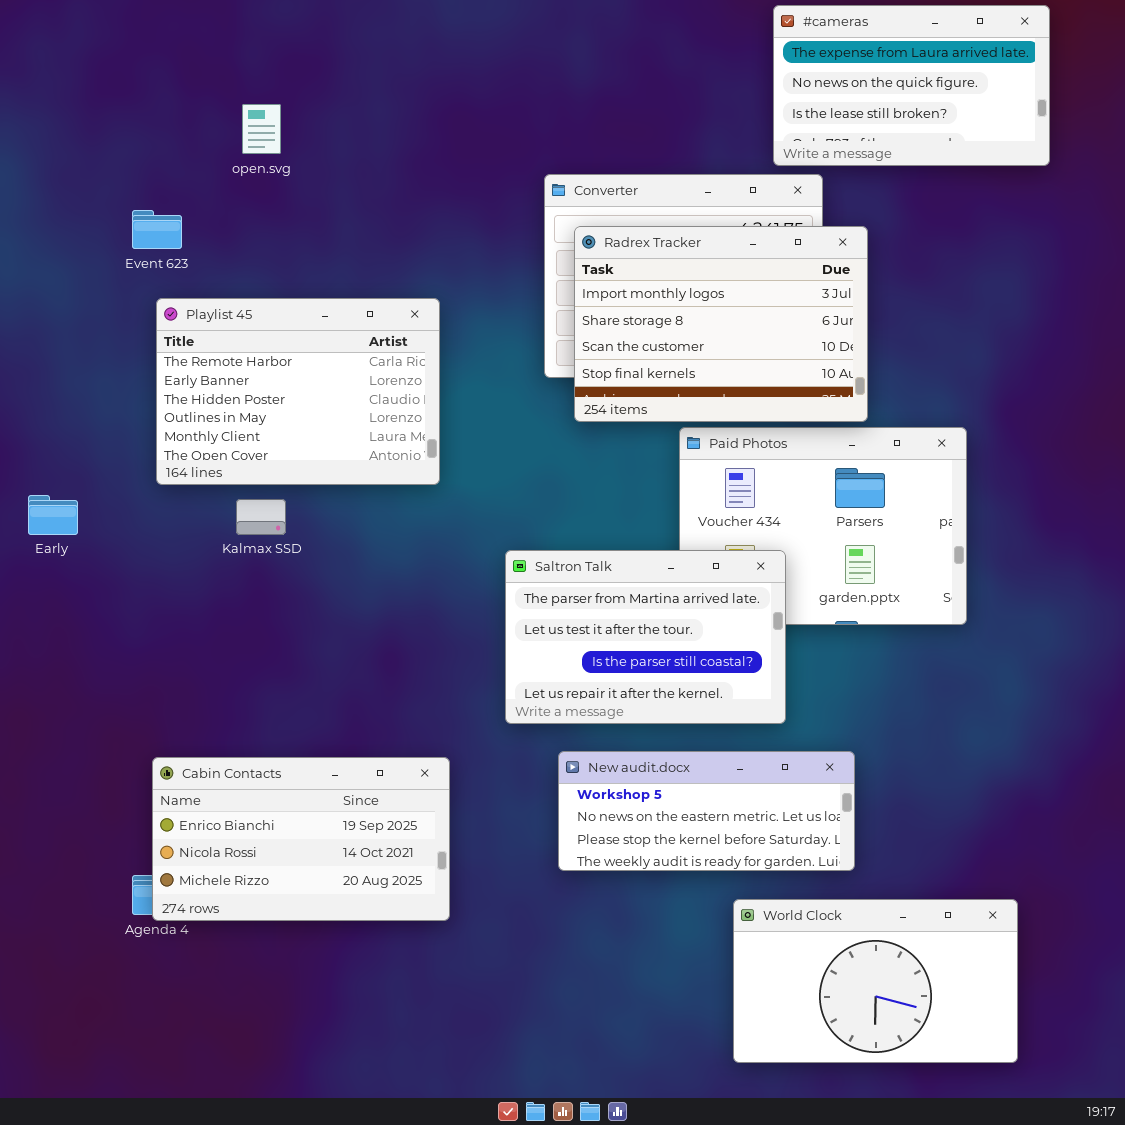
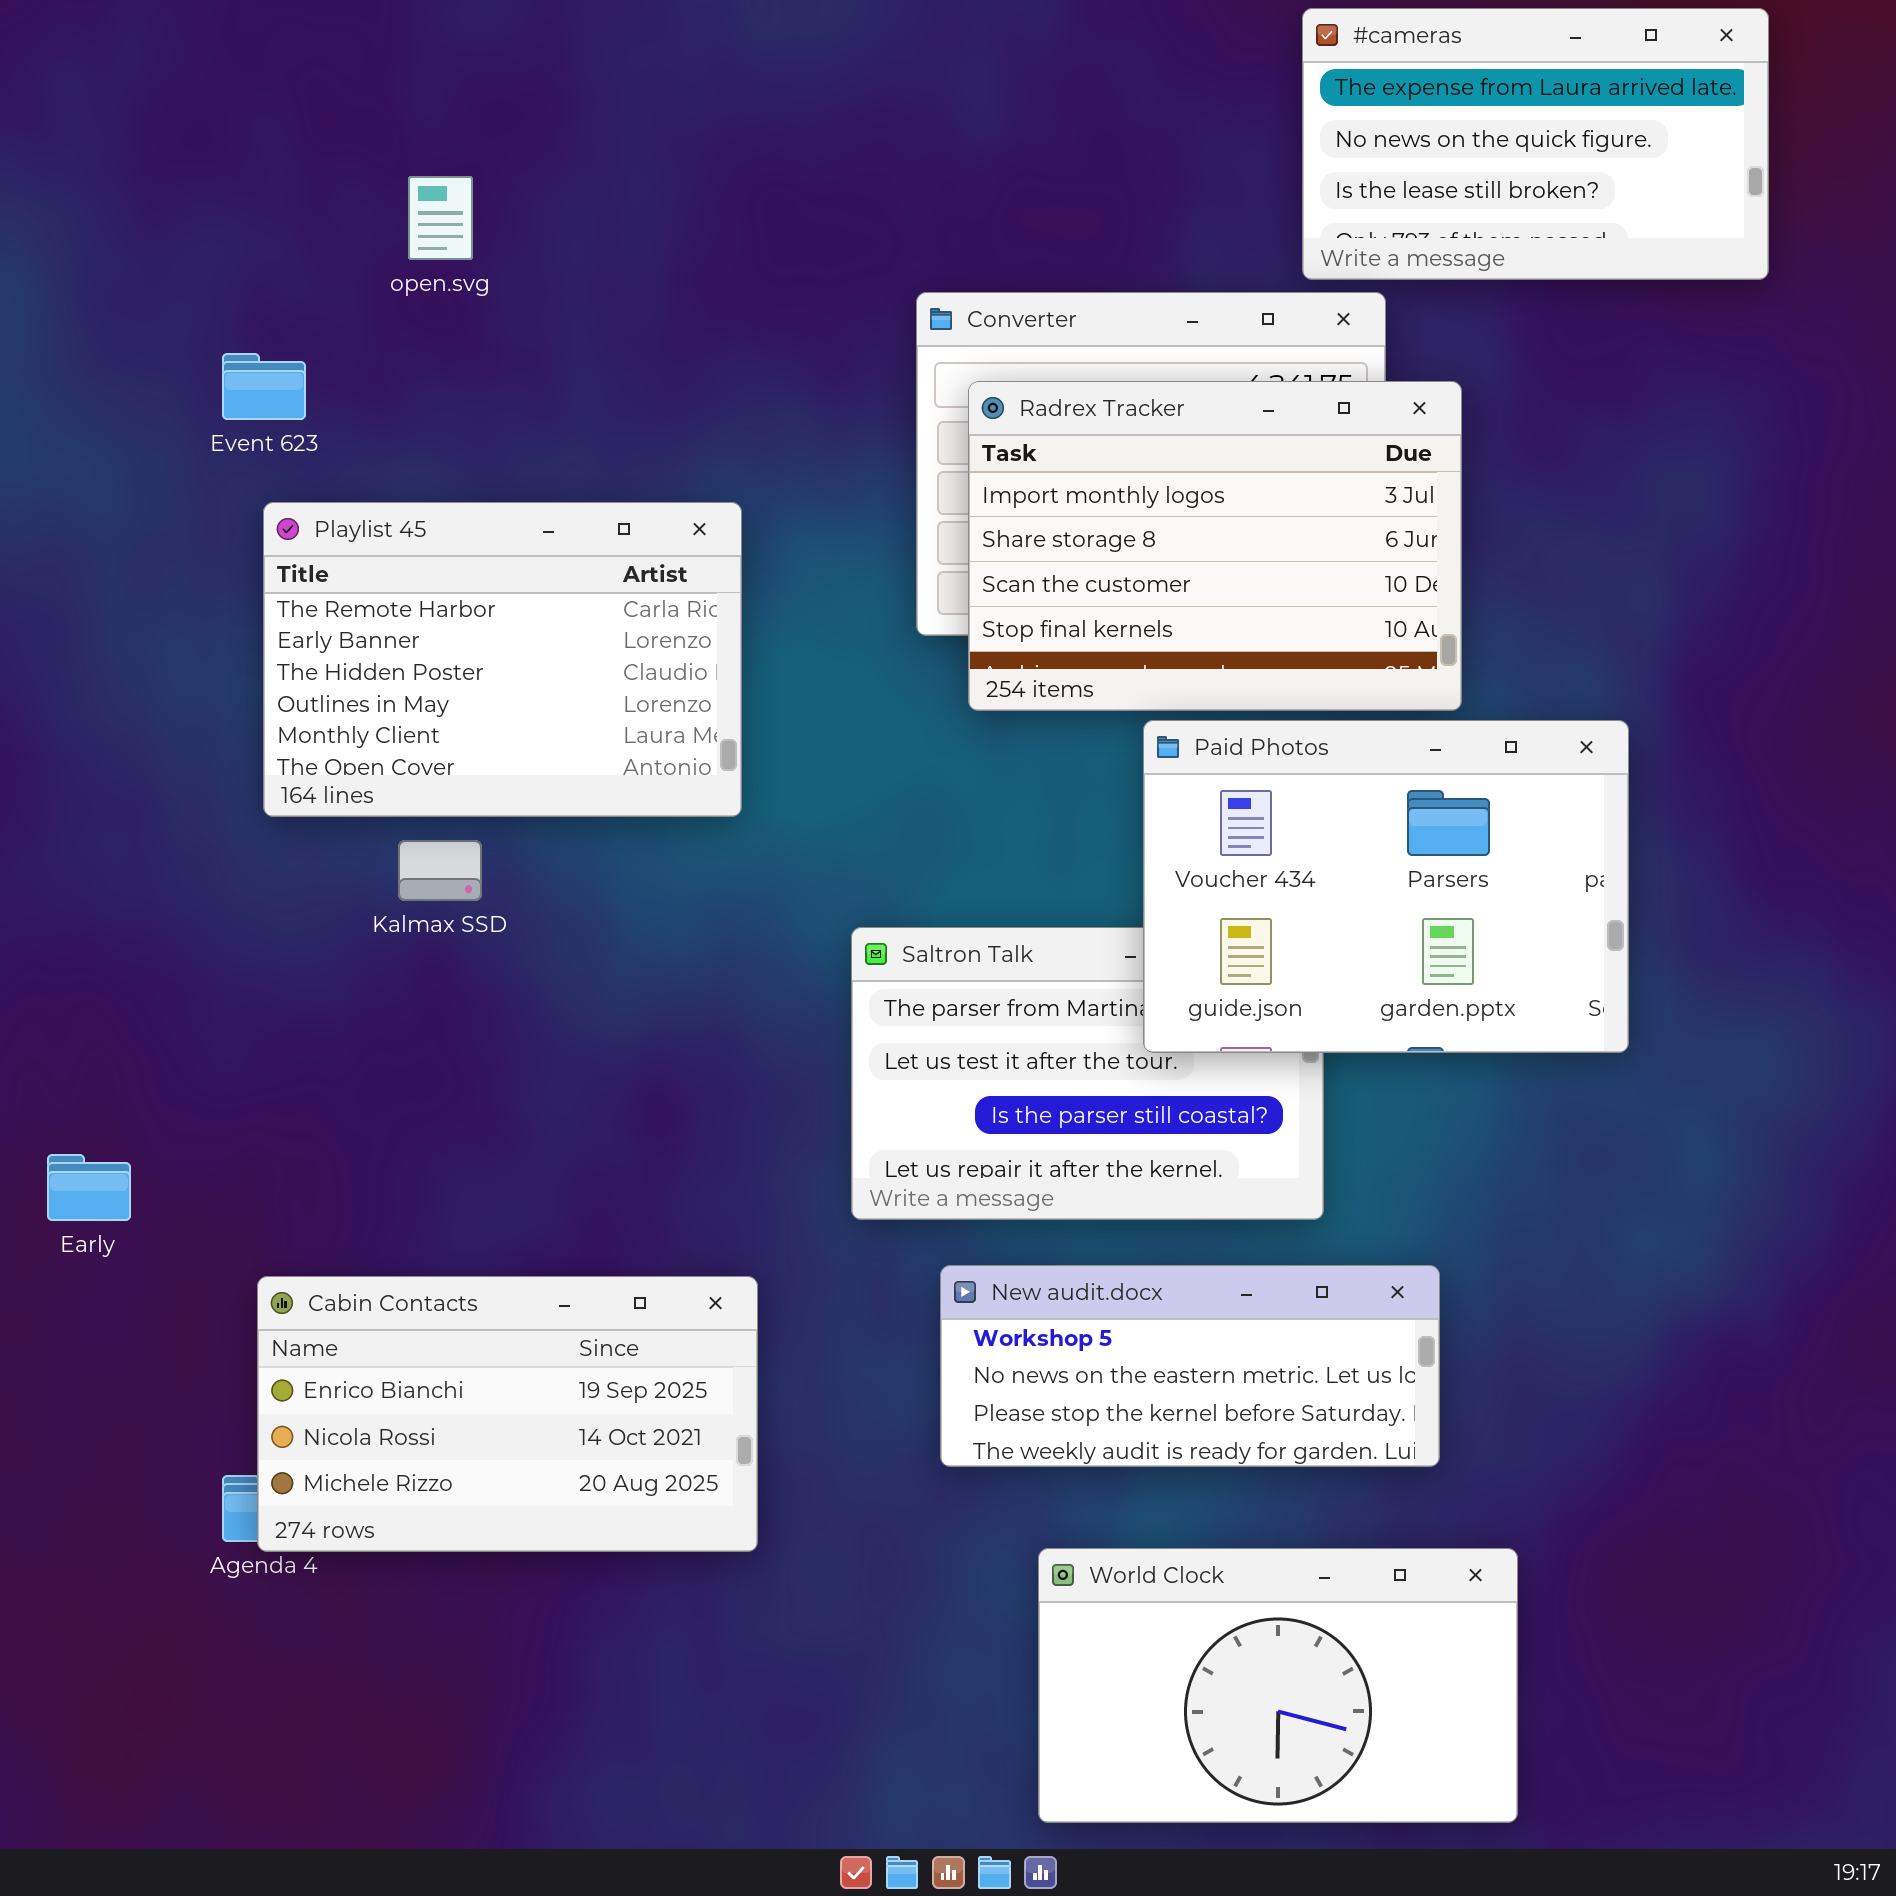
Paid Photos: [679,427,967,625] -> [1143,720,1629,1053], raised
Early: [28,495,78,535] -> [47,1154,131,1221], moved
World Clock: [733,899,1018,1063] -> [1038,1548,1518,1823], moved

